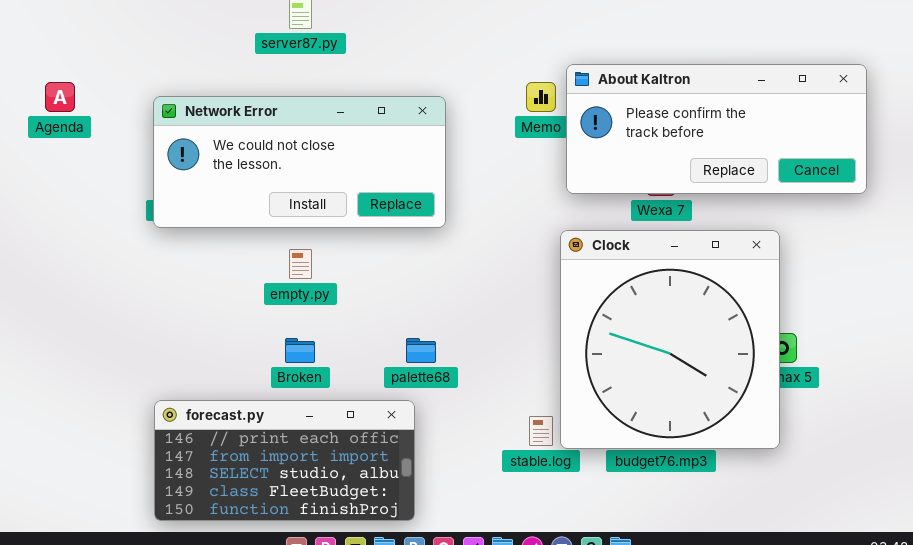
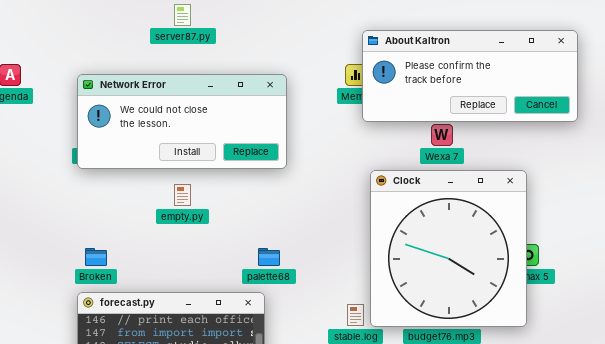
About Kaltron: [566,64,867,194] -> [362,30,578,122], moved
Broken: [285,338,315,363] -> [85,248,107,266], moved

